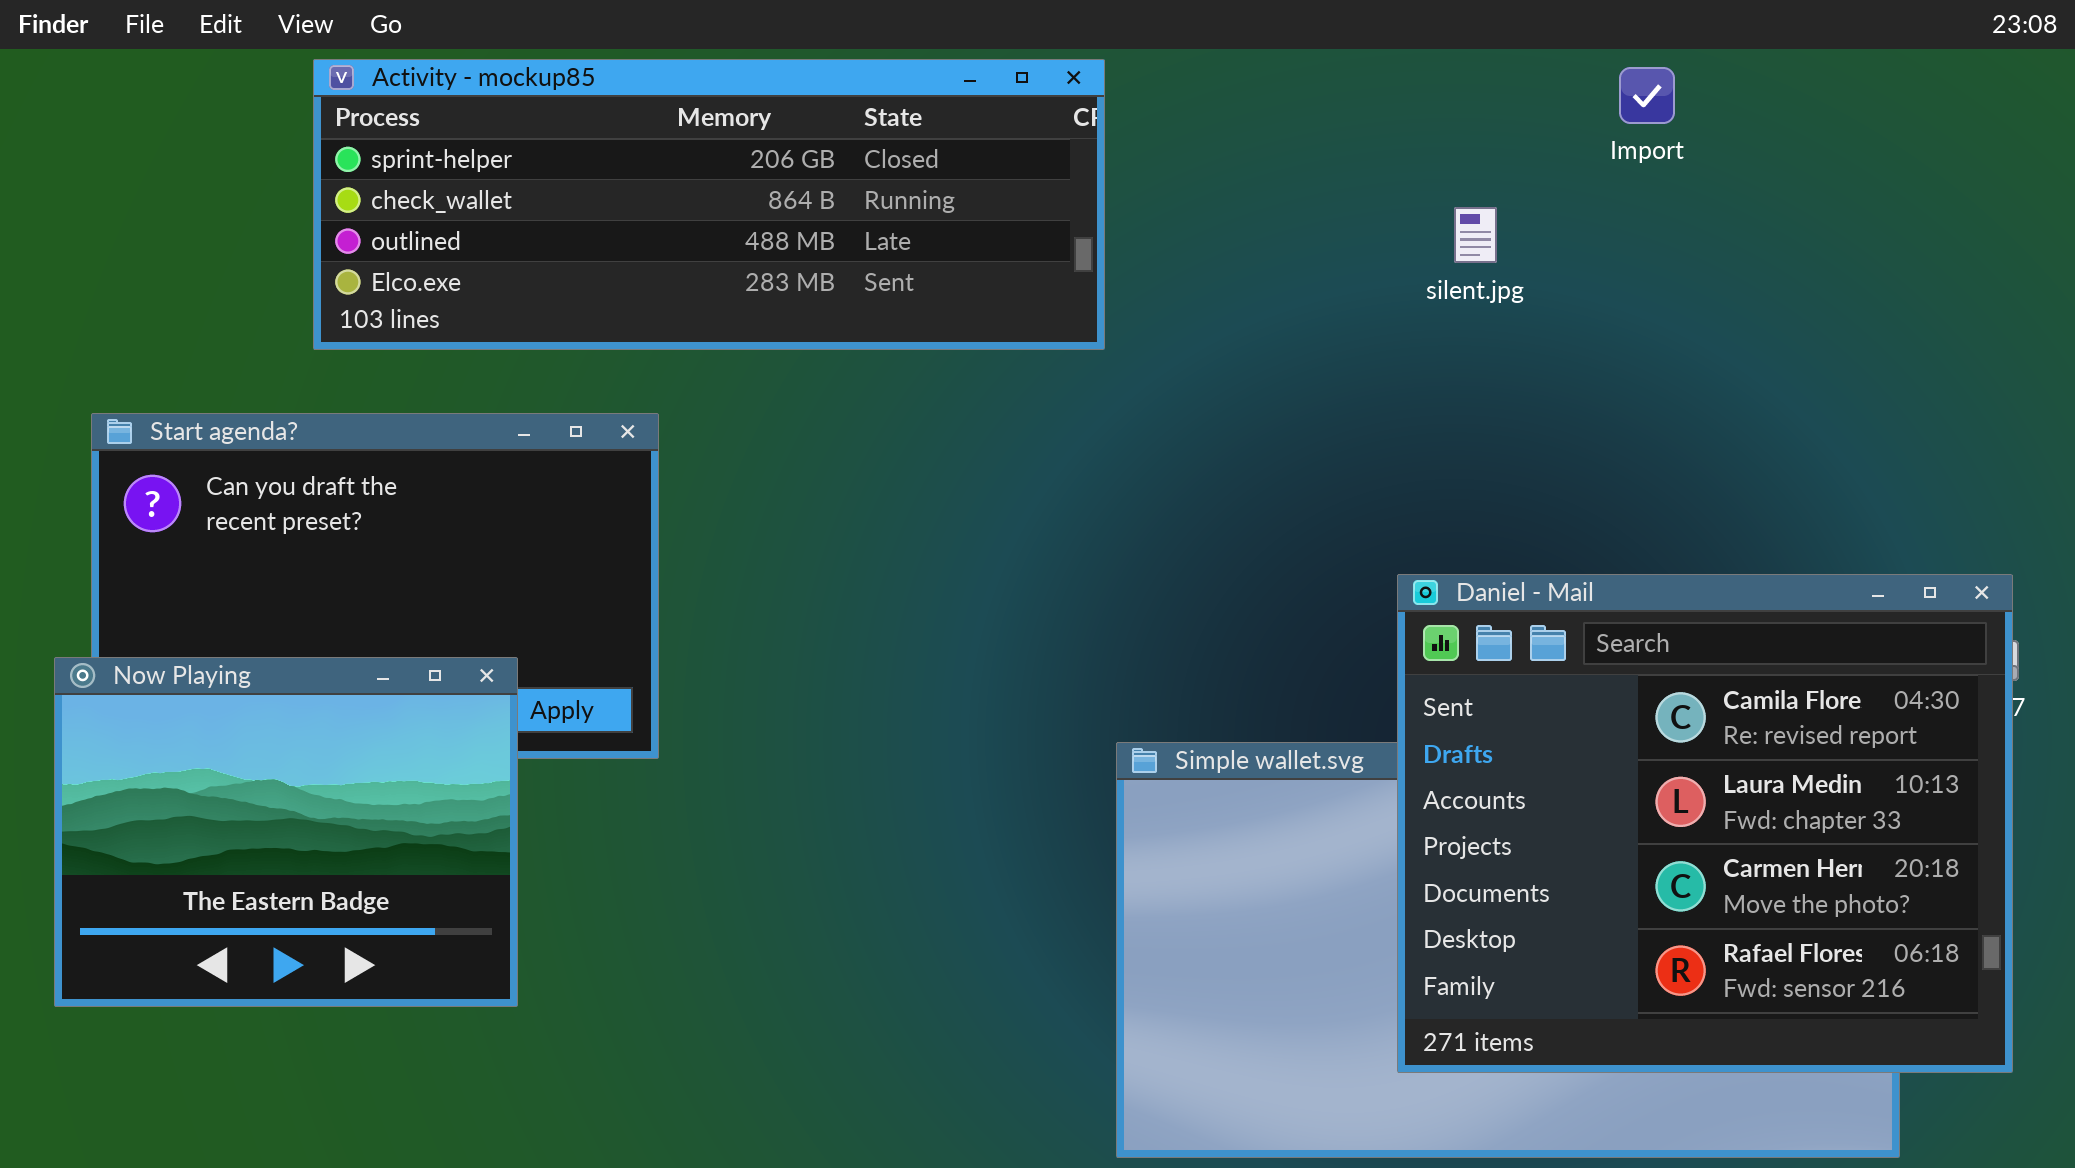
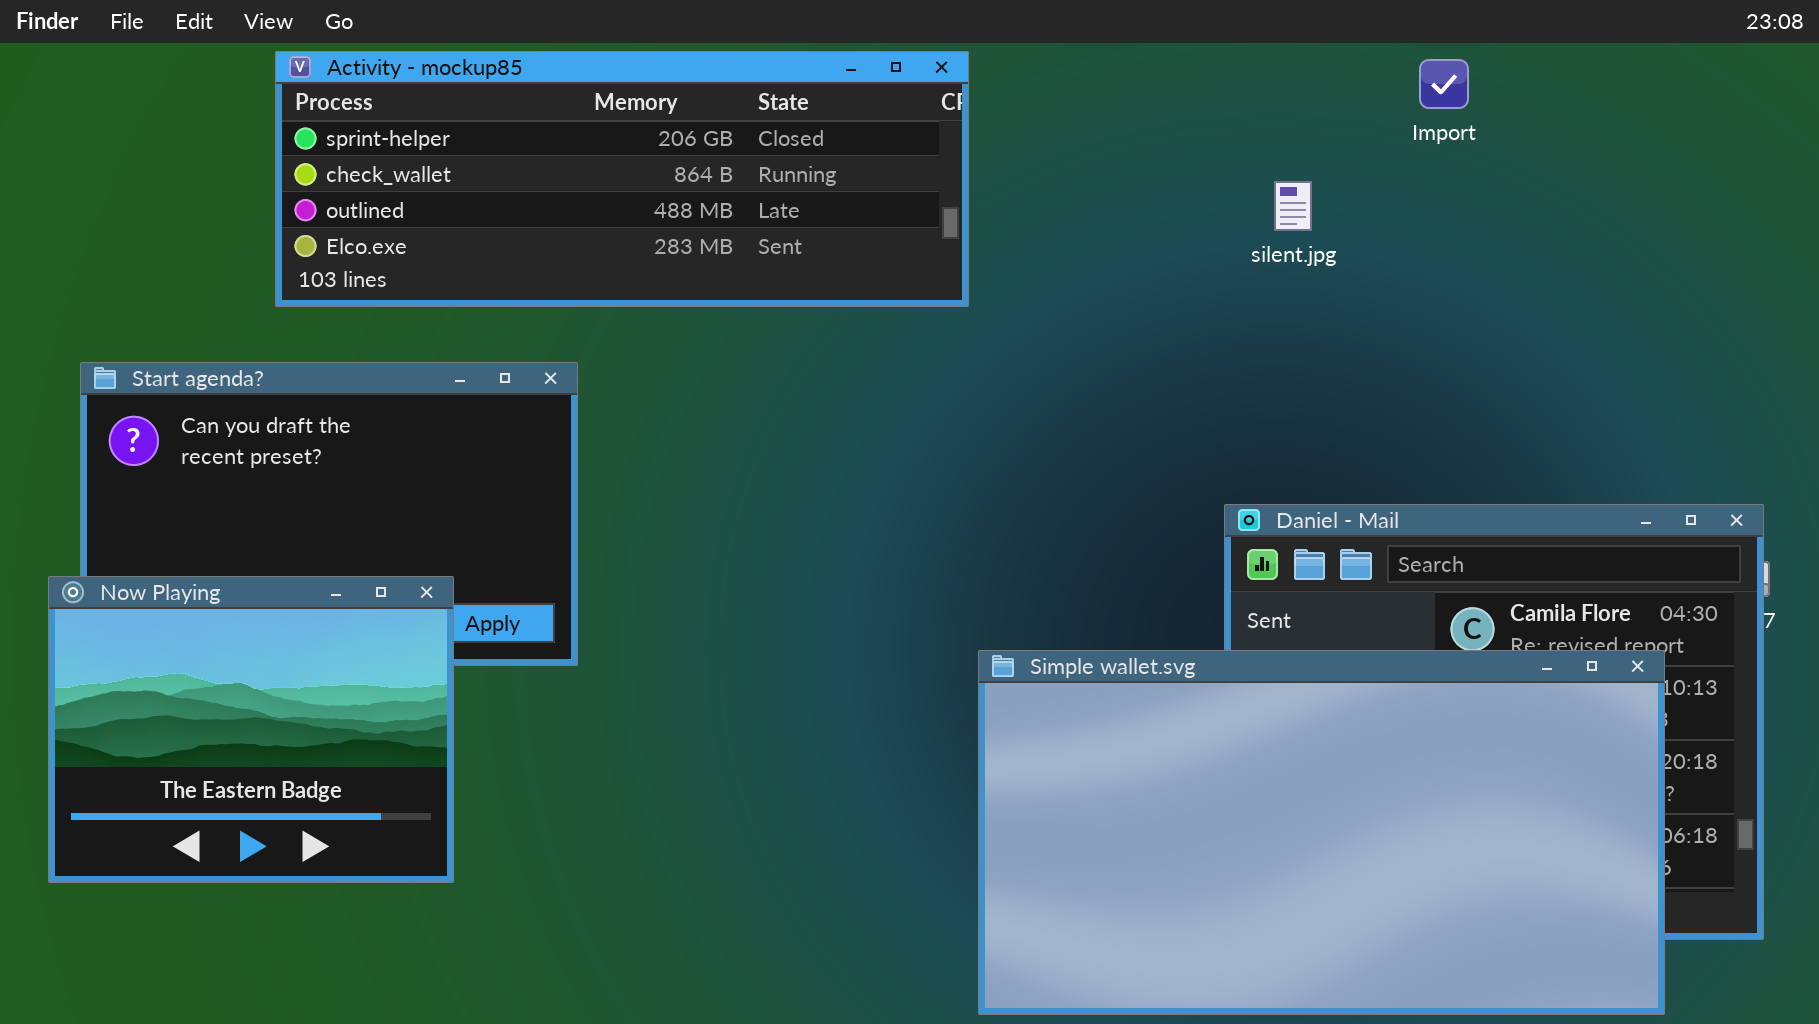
Simple wallet.svg: [1116,742,1900,1158] -> [978,650,1665,1015], raised

